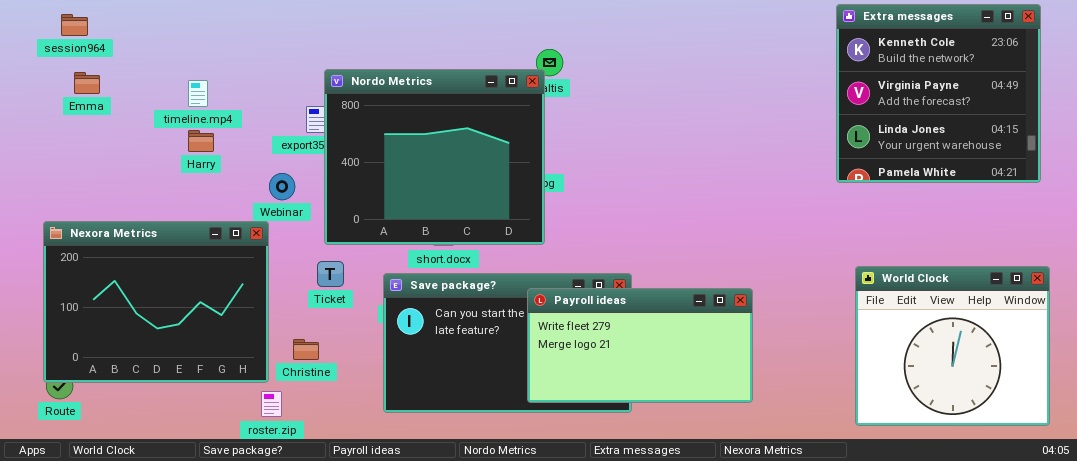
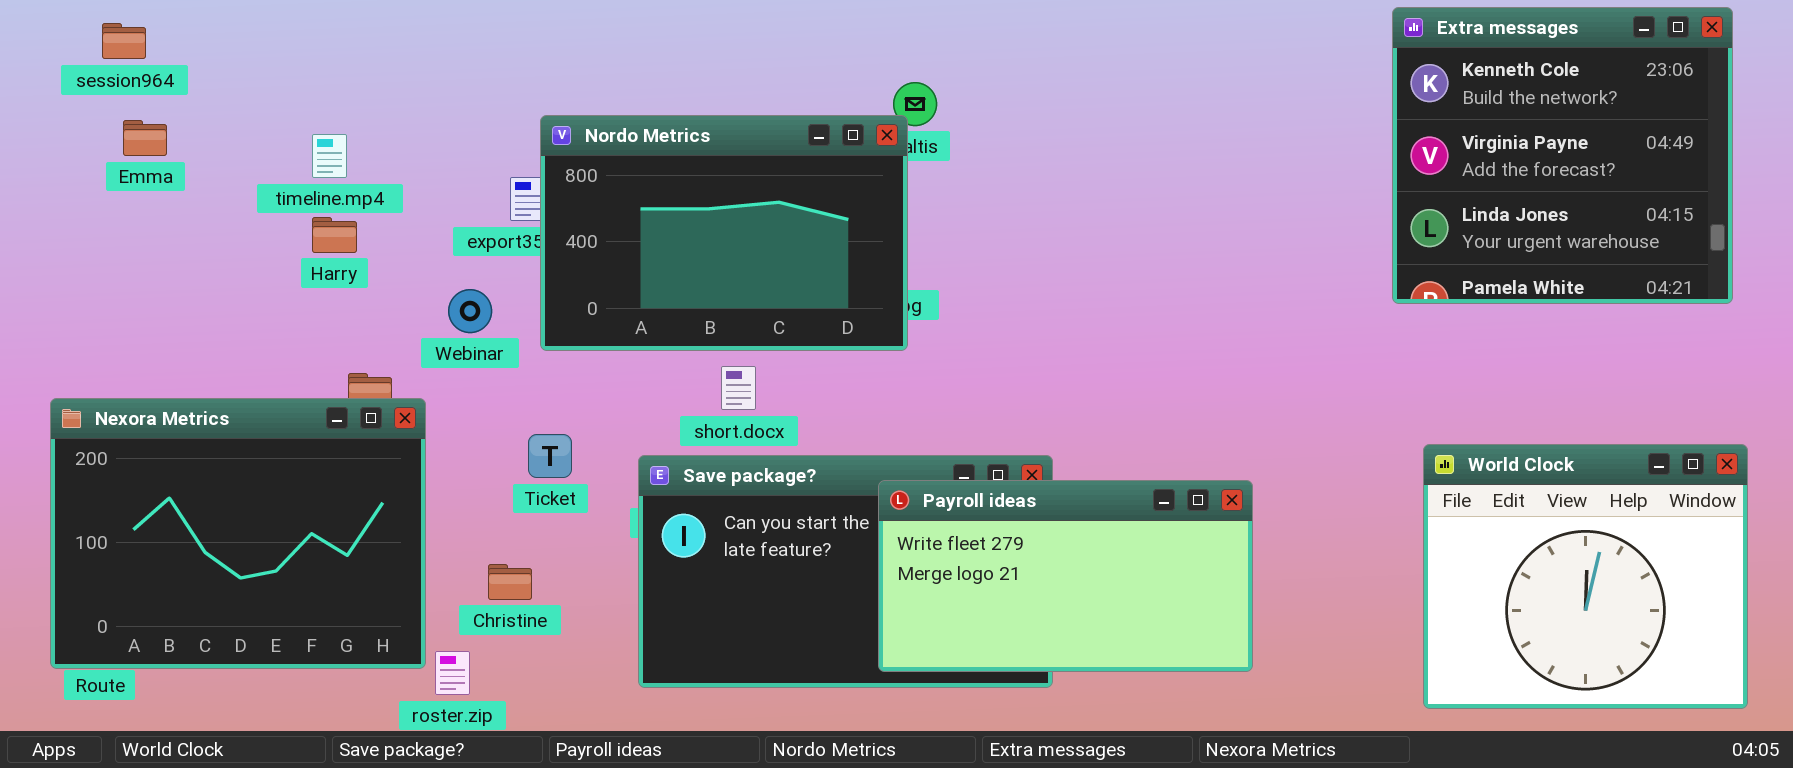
Nordo Metrics: [324,69,545,245] -> [540,115,908,351], resized
Nexora Metrics: [43,221,269,383] -> [50,398,426,669], moved

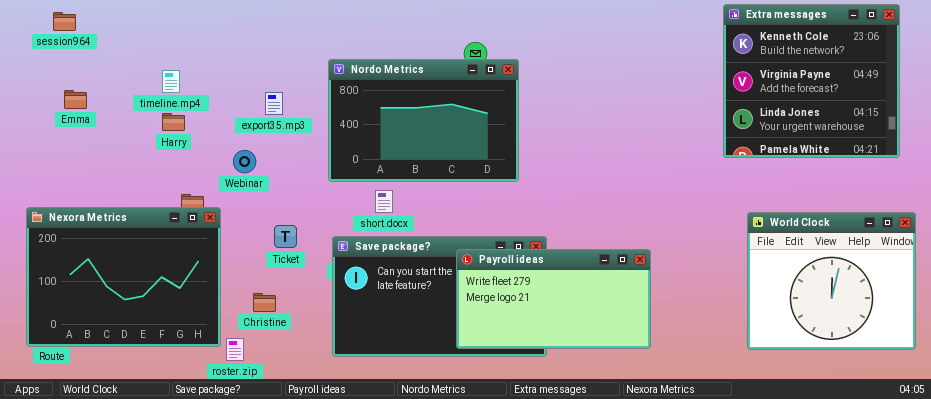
Nordo Metrics: [540,115,908,351] -> [328,59,519,182], moved
Emma: [123,120,167,156] -> [64,90,87,109], moved
World Clock: [1423,444,1748,709] -> [747,212,916,350], moved

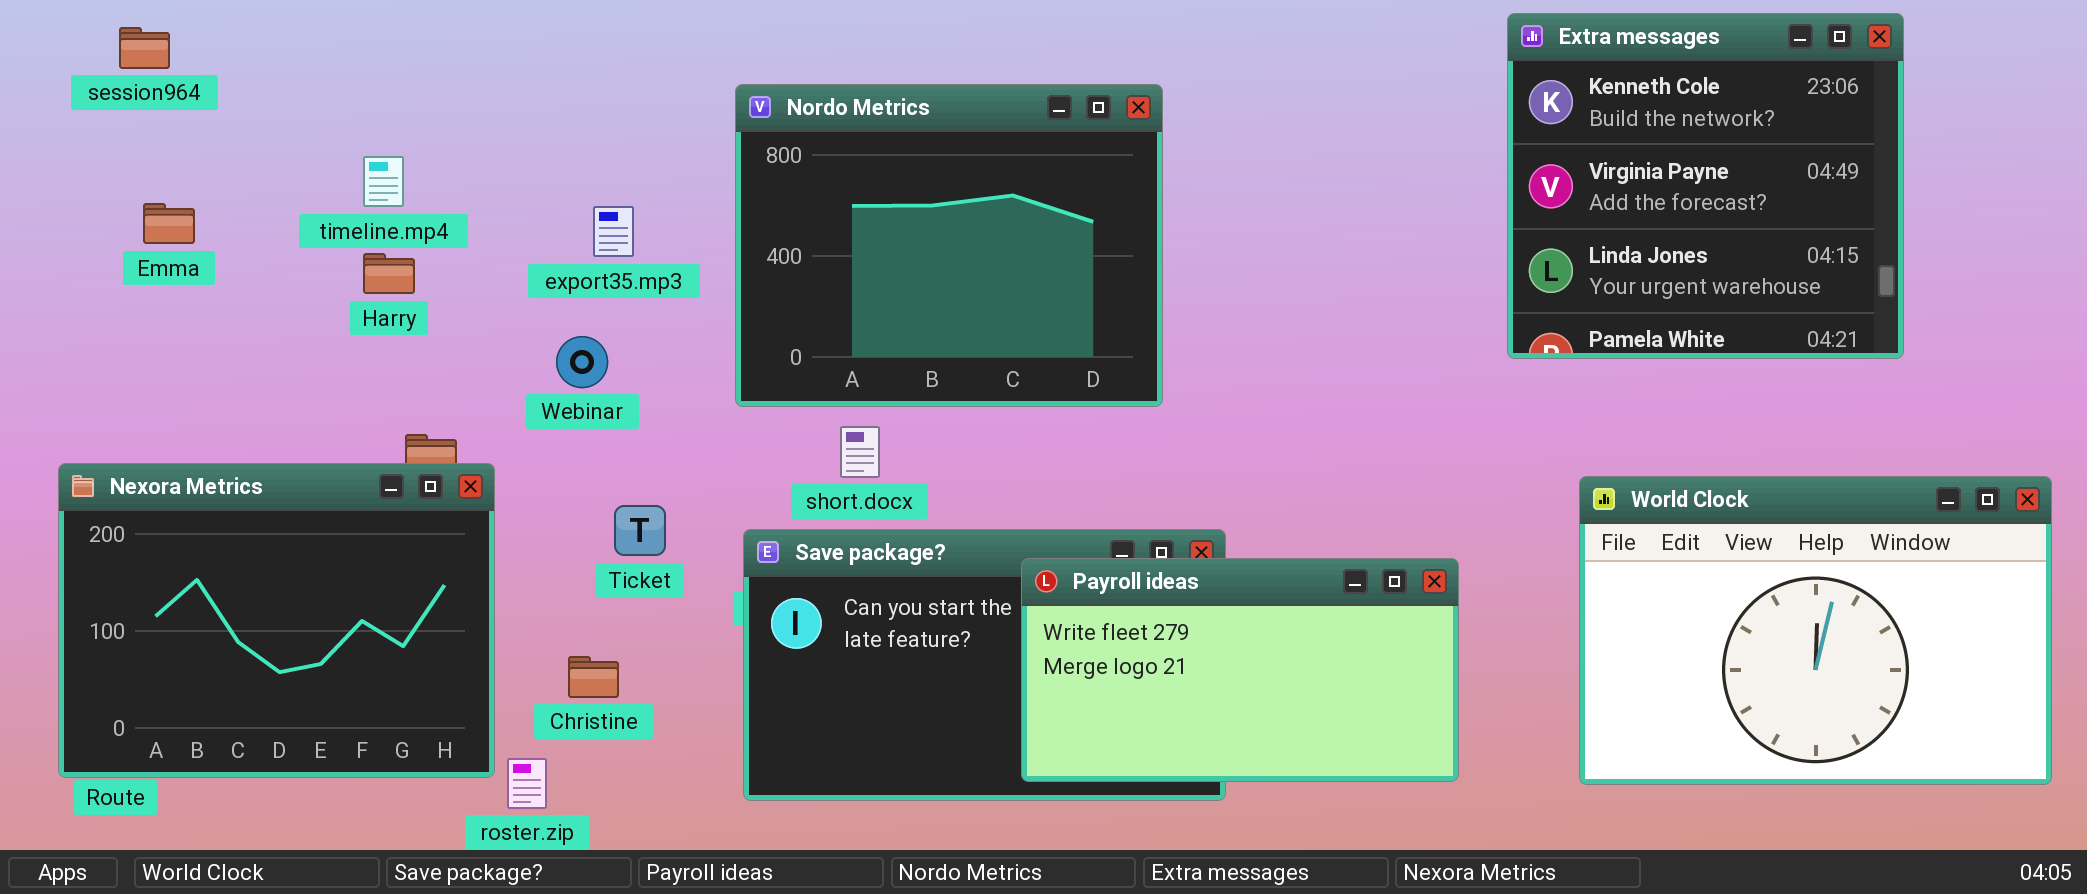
Extra messages: [723,4,900,158] -> [1507,13,1904,359], moved
Nordo Metrics: [328,59,519,182] -> [735,84,1163,407], resized
Webinar: [233,150,256,173] -> [556,336,608,388], moved
World Clock: [747,212,916,350] -> [1579,476,2052,785], resized

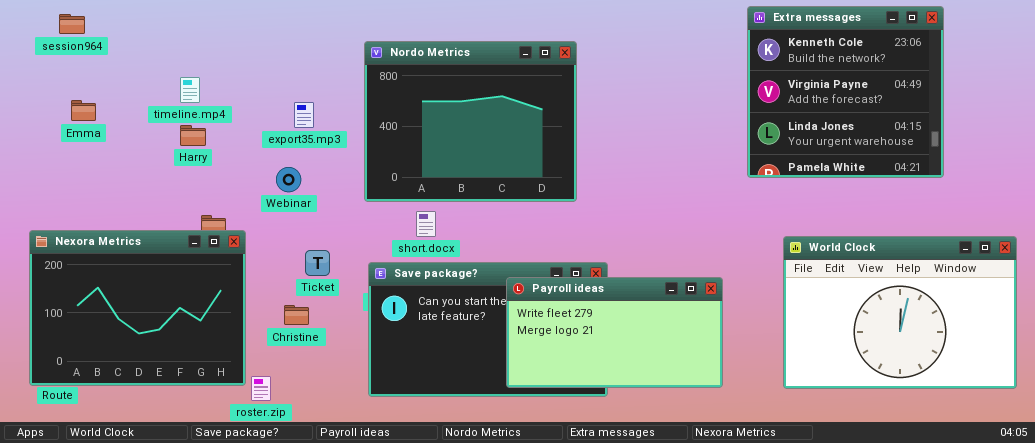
Christine: [568,656,619,698] -> [284,305,309,325], moved

